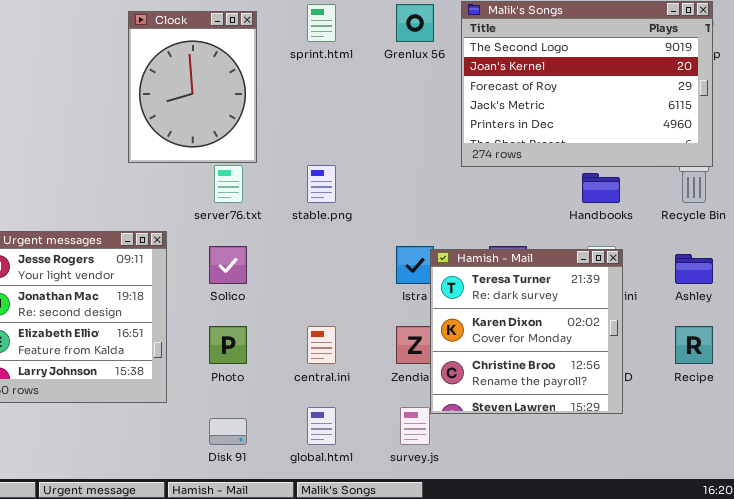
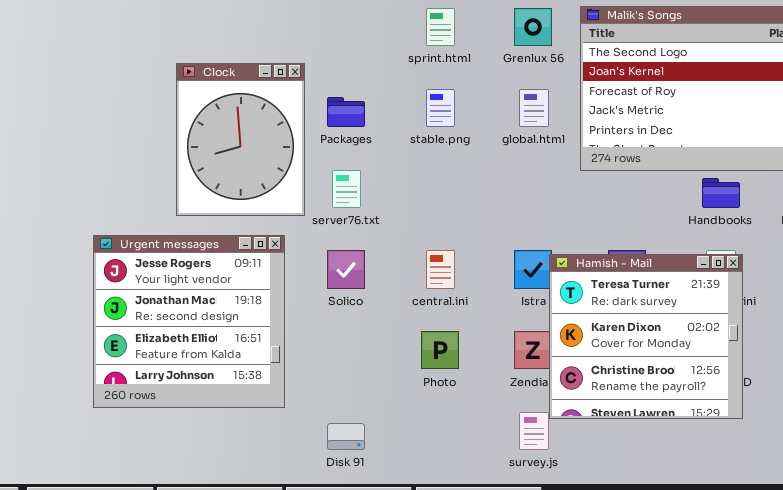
Clock: [128,11,257,163] -> [176,63,305,216], moved
stable.png: [307,165,336,203] -> [426,89,455,127], moved
Photo: [209,326,247,364] -> [421,331,459,369], moved
central.ini: [307,326,336,364] -> [426,250,455,289], moved
global.html: [307,407,336,445] -> [519,89,549,127], moved

